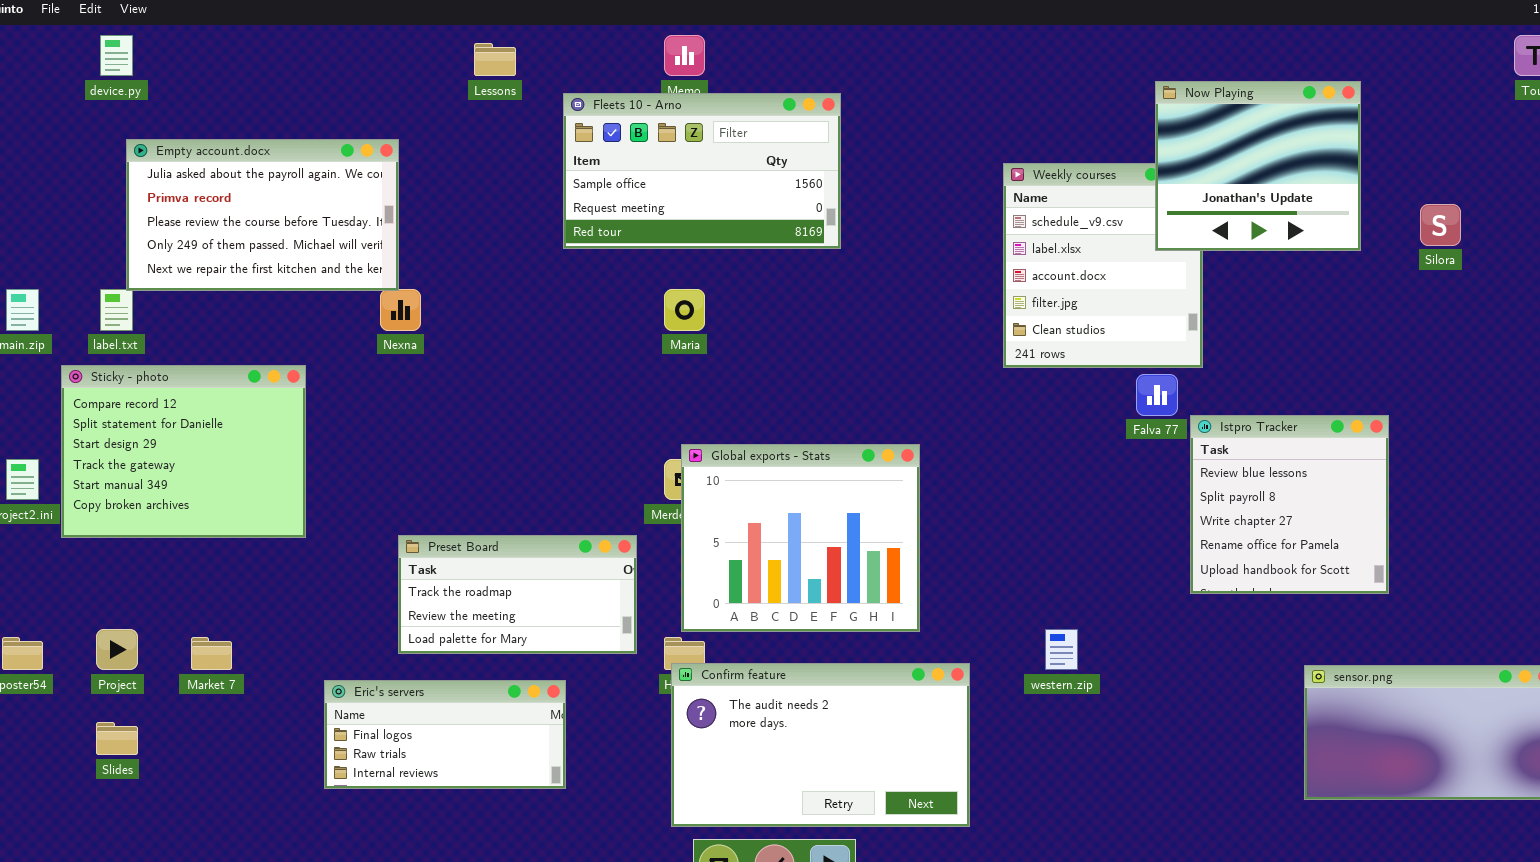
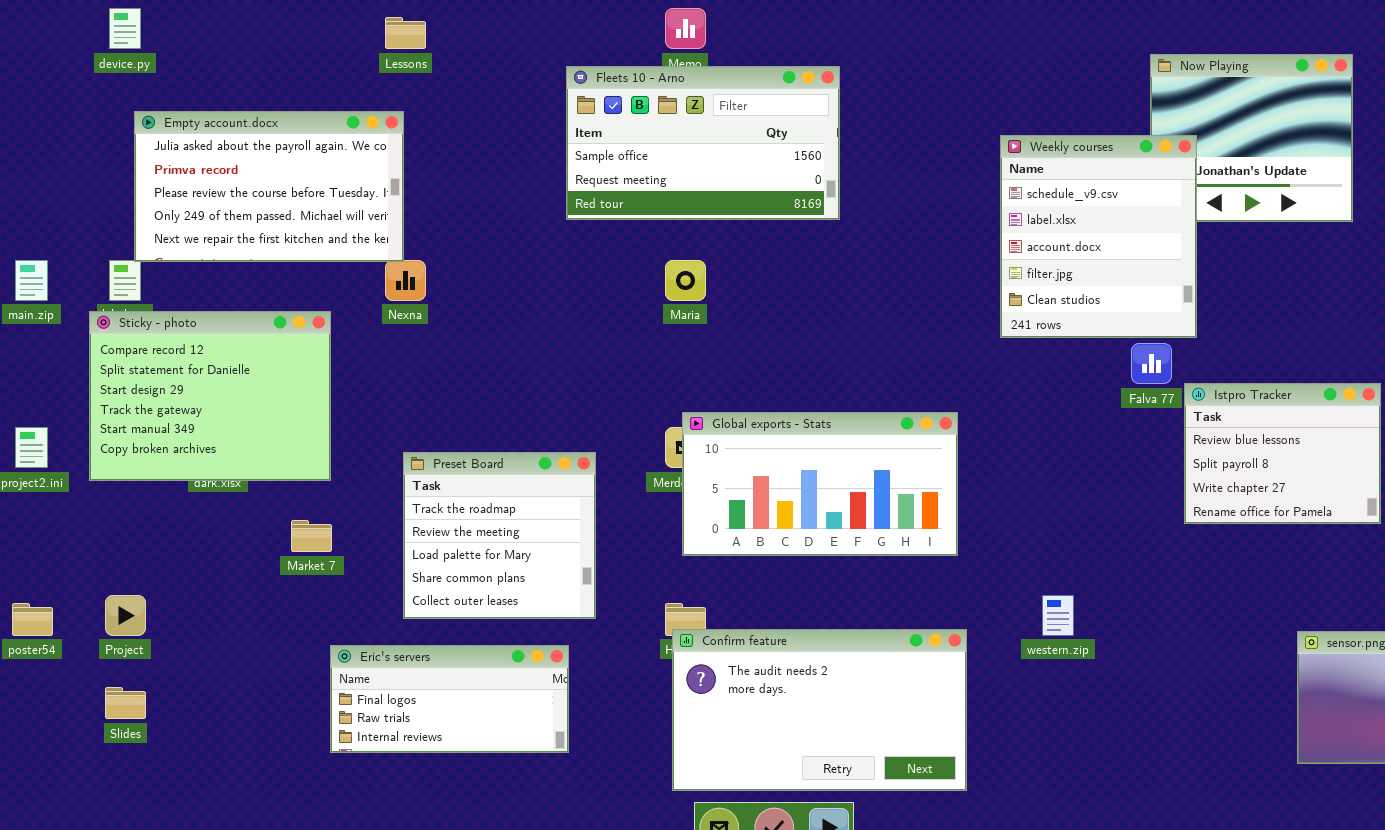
Lessons: [474,43,516,76] -> [385,17,426,49], moved
Weekly courses: [1003,163,1203,368] -> [1000,135,1197,338], raised
Sticky - photo: [61,365,306,538] -> [89,311,331,481], moved
Istpro Tracker: [1190,415,1389,594] -> [1184,383,1381,524], resized
Global exports - Stats: [681,444,920,632] -> [682,412,958,556], resized
Preset Board: [398,535,637,654] -> [403,452,596,619], resized
Market 7: [191,637,232,670] -> [291,520,332,552], moved

